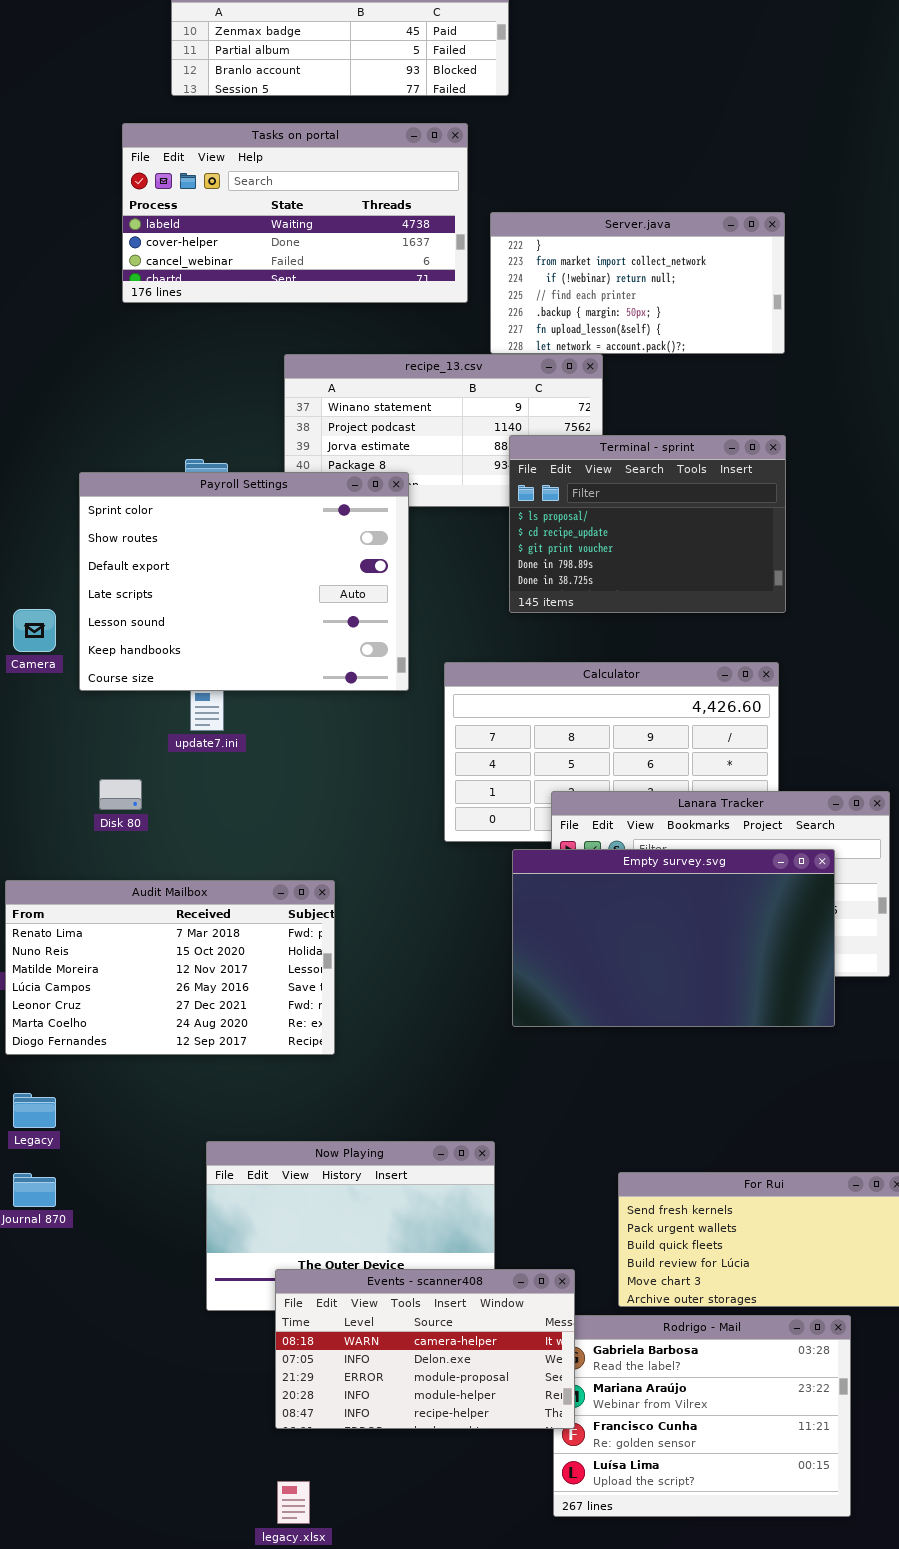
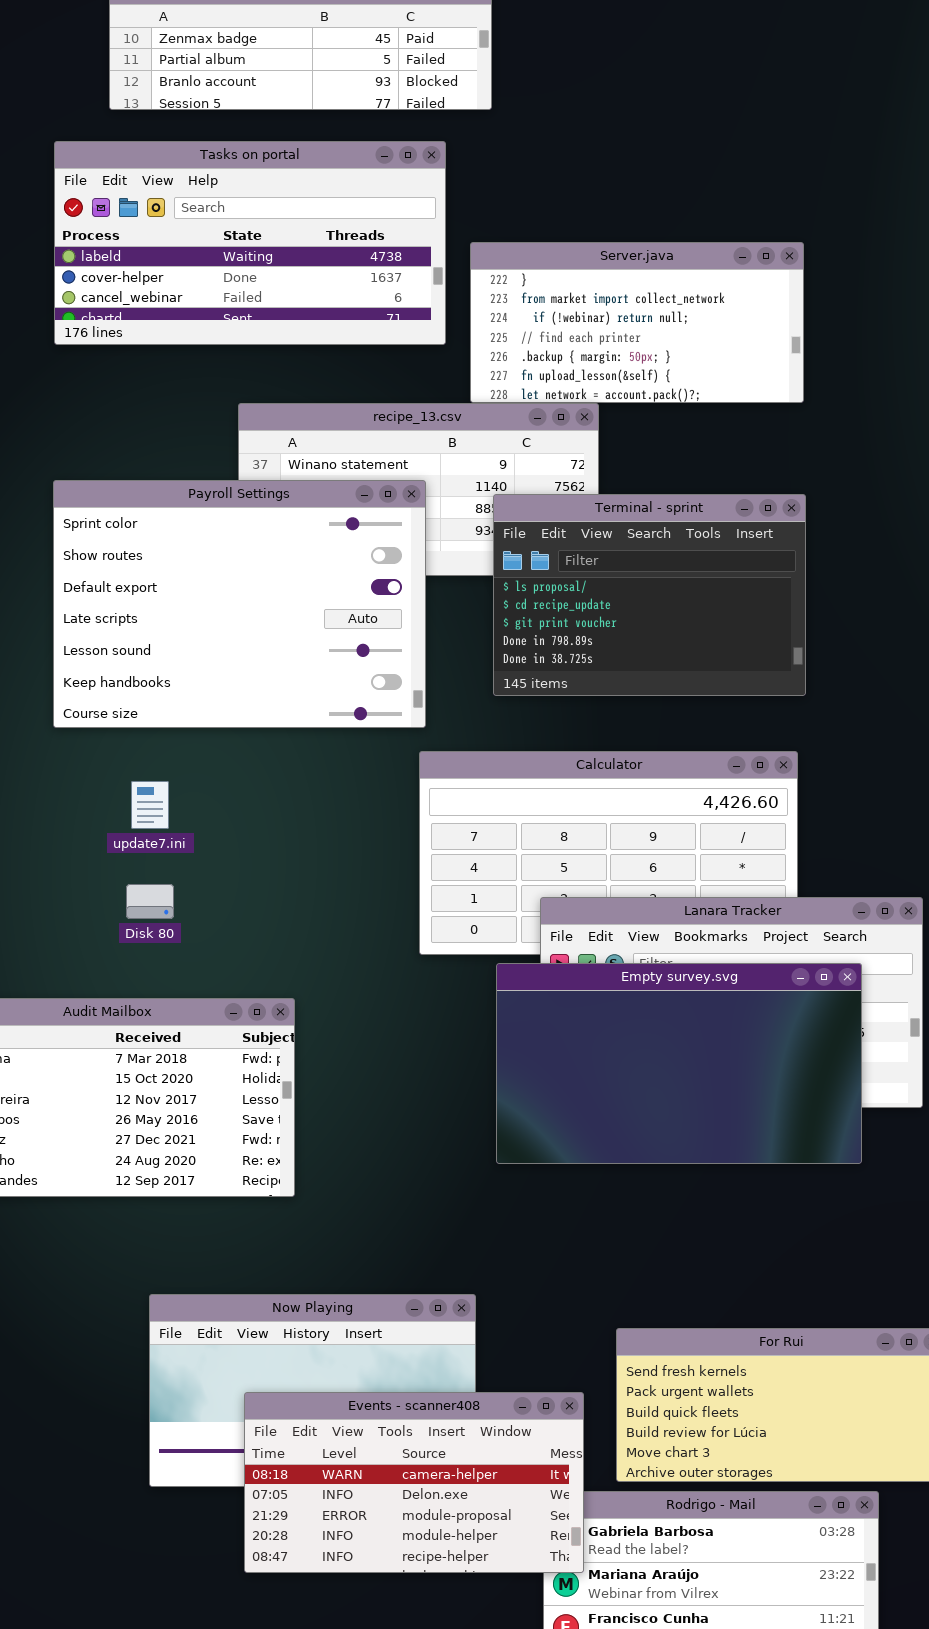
Payroll Settings: [79,472,409,691] -> [53,480,426,728], moved
Disk 80: [99,779,142,810] -> [126,884,174,919], moved
Events - scanner408: [275,1269,575,1429] -> [244,1392,584,1573], moved

